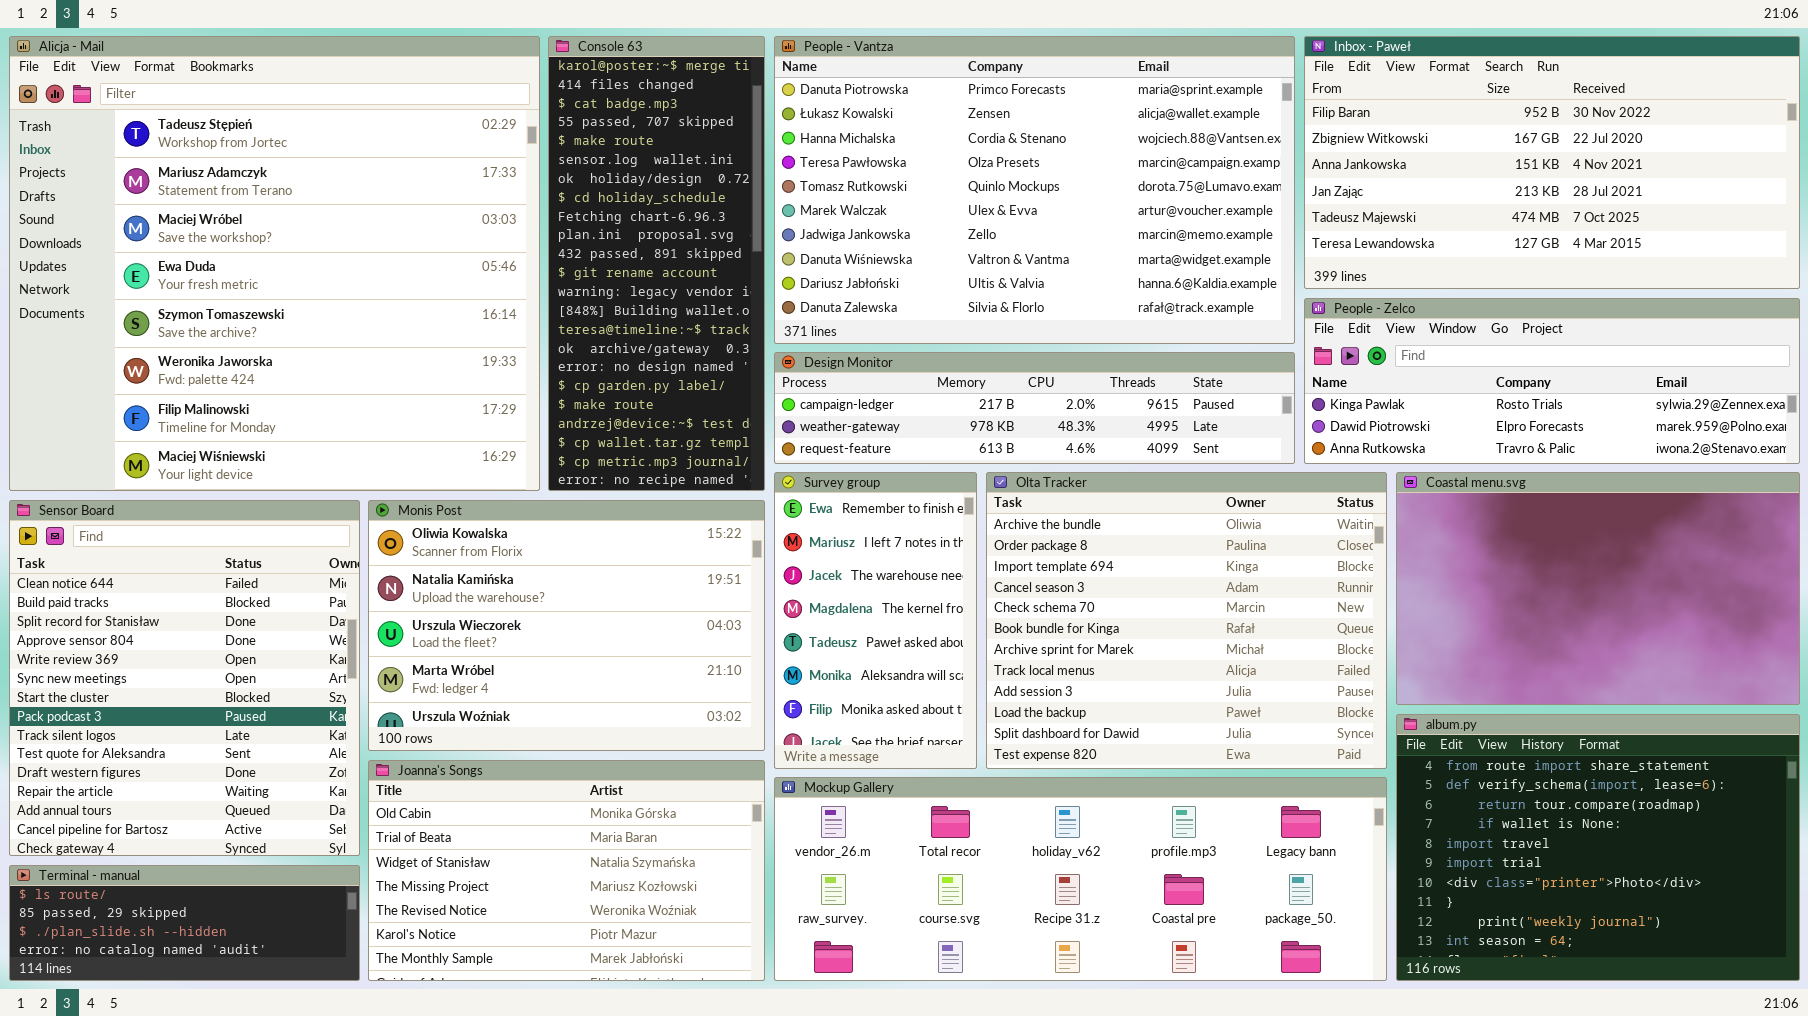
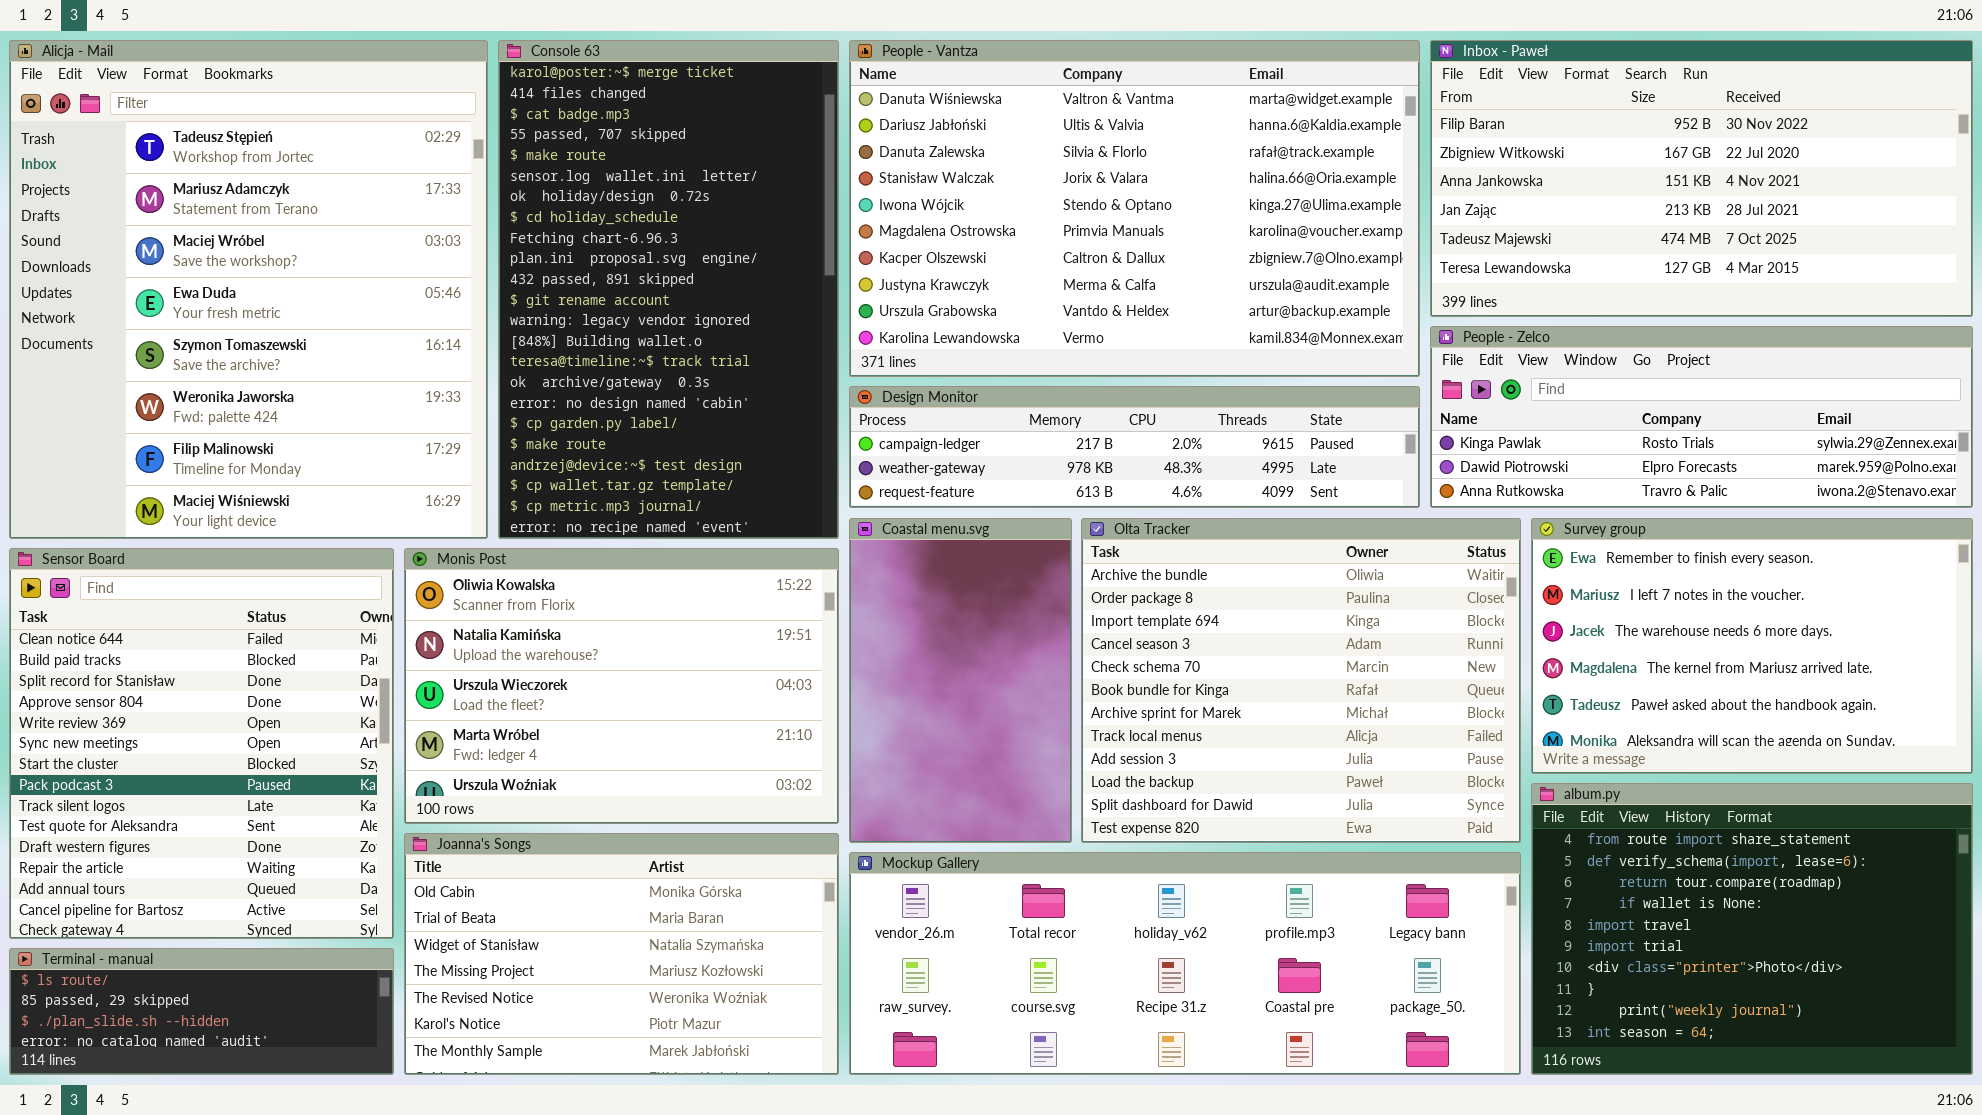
Alicja - Mail: [9,36,540,491] -> [9,40,488,539], resized
Console 63: [548,36,765,491] -> [498,40,839,539], resized
People - Vantza: [774,36,1295,344] -> [849,40,1420,377], scrolled down 7 rows
Survey group: [774,472,977,769] -> [1531,518,1973,774], moved, resized
Coastal menu.svg: [1396,472,1800,705] -> [849,518,1072,843], moved, resized

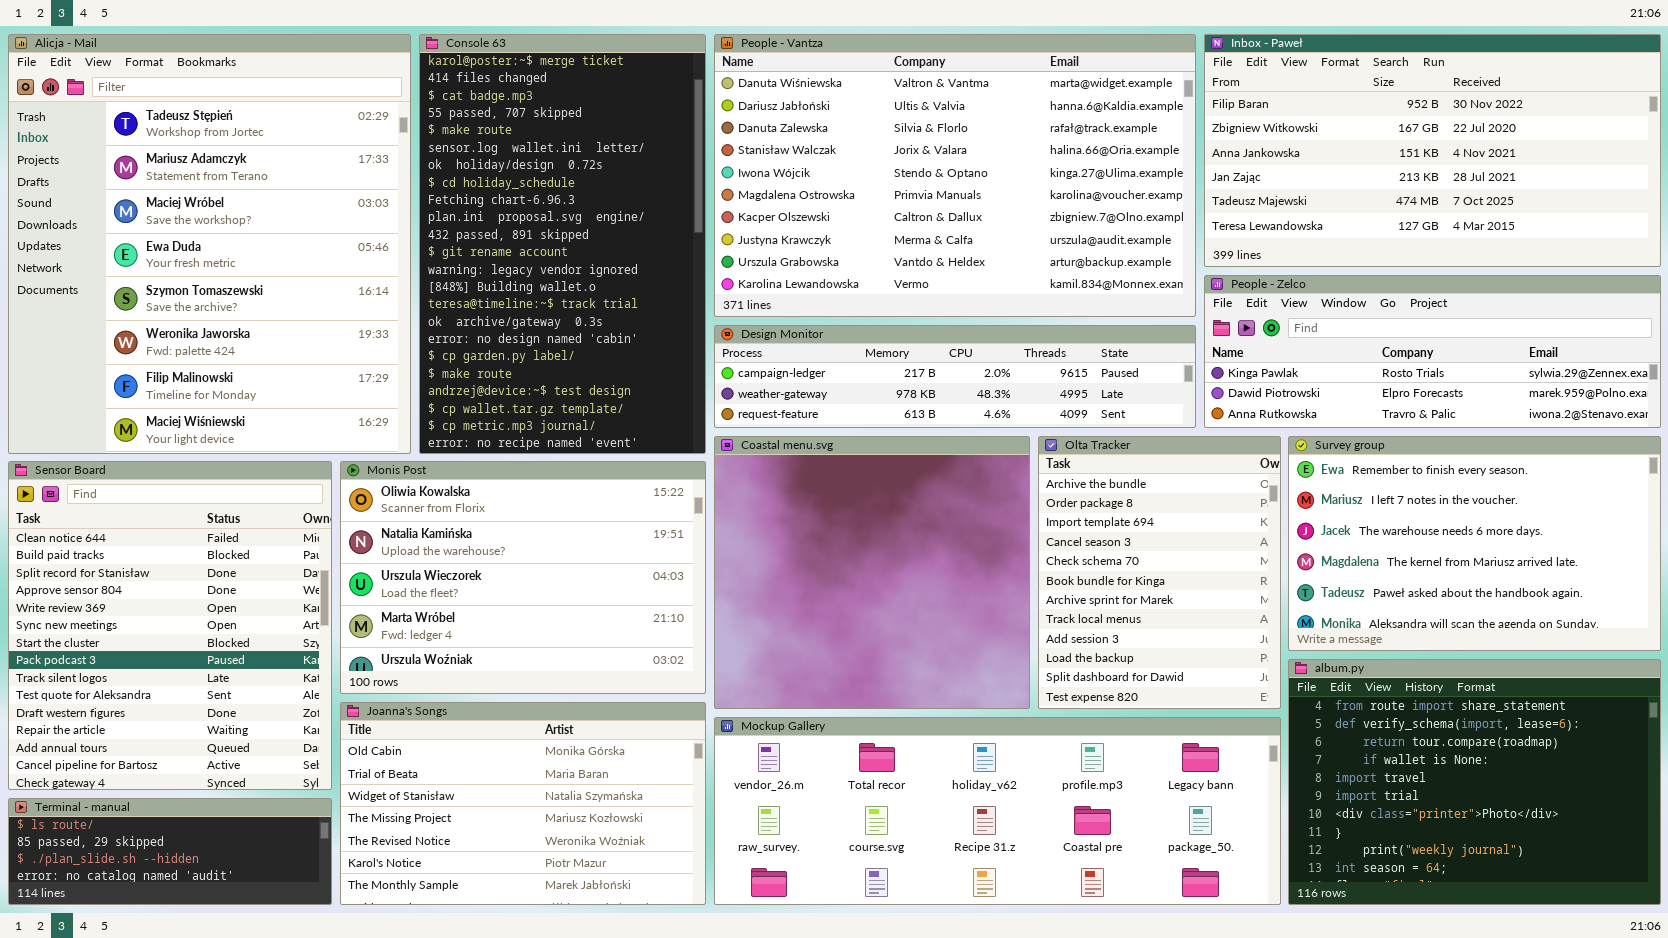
Coastal menu.svg: [849,518,1072,843] -> [714,436,1030,709], resized
Olta Tracker: [1081,518,1521,843] -> [1038,436,1281,709], resized

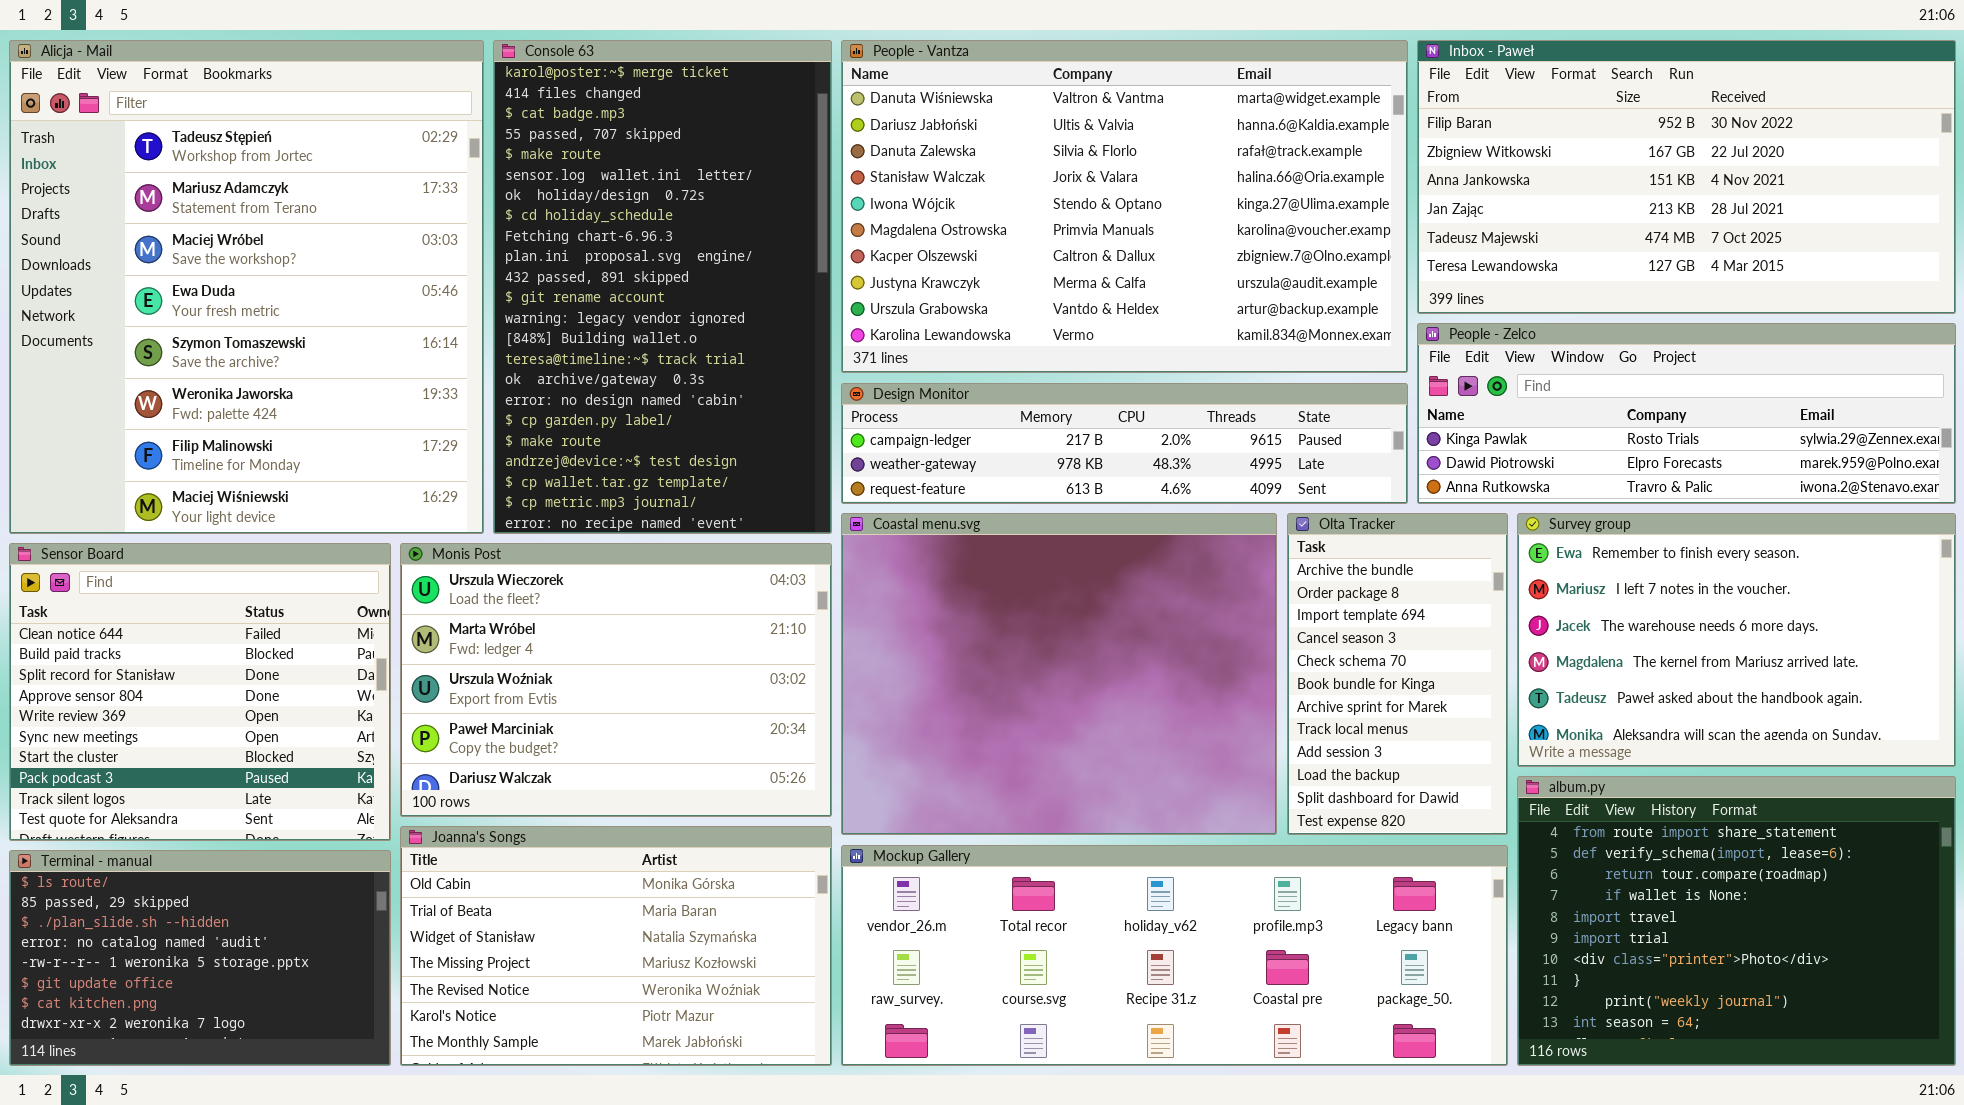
Coastal menu.svg: [714,436,1030,709] -> [841,513,1277,835], resized
Olta Tracker: [1038,436,1281,709] -> [1287,513,1508,835], resized
Sensor Board: [8,461,332,790] -> [9,543,391,841], resized
Monis Post: [340,461,706,694] -> [400,543,832,817], scrolled down 2 rows
Terminal - manual: [8,798,332,905] -> [9,850,391,1066], resized

